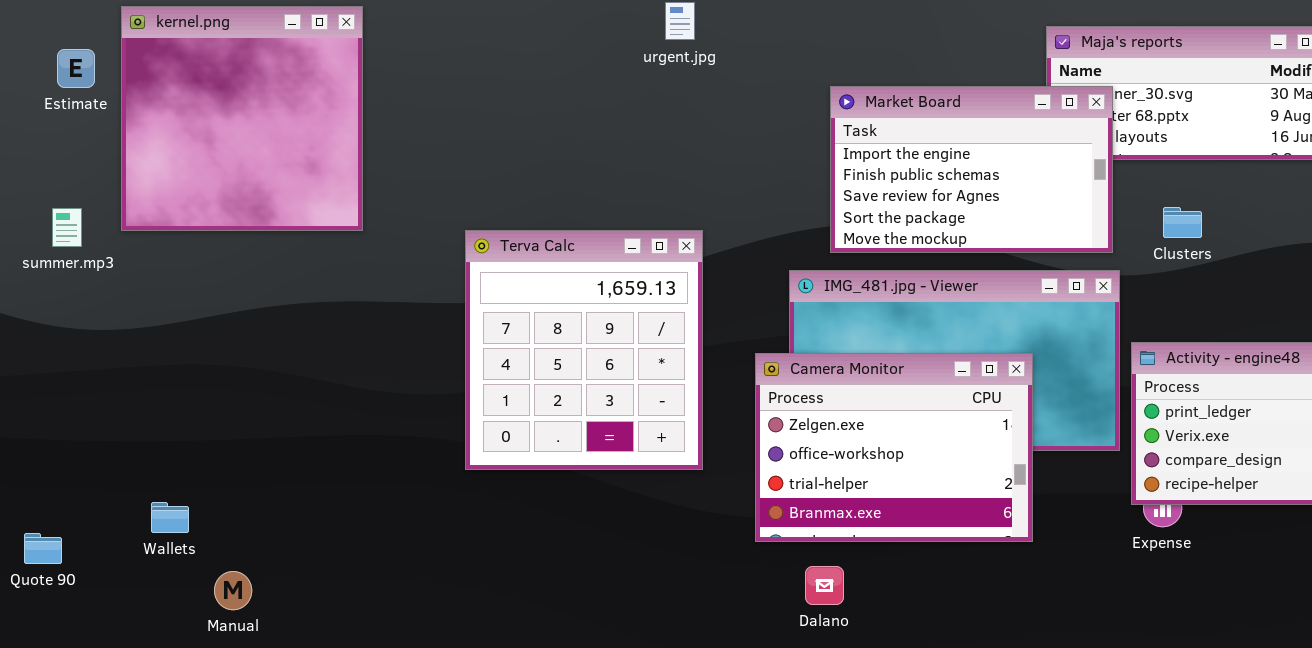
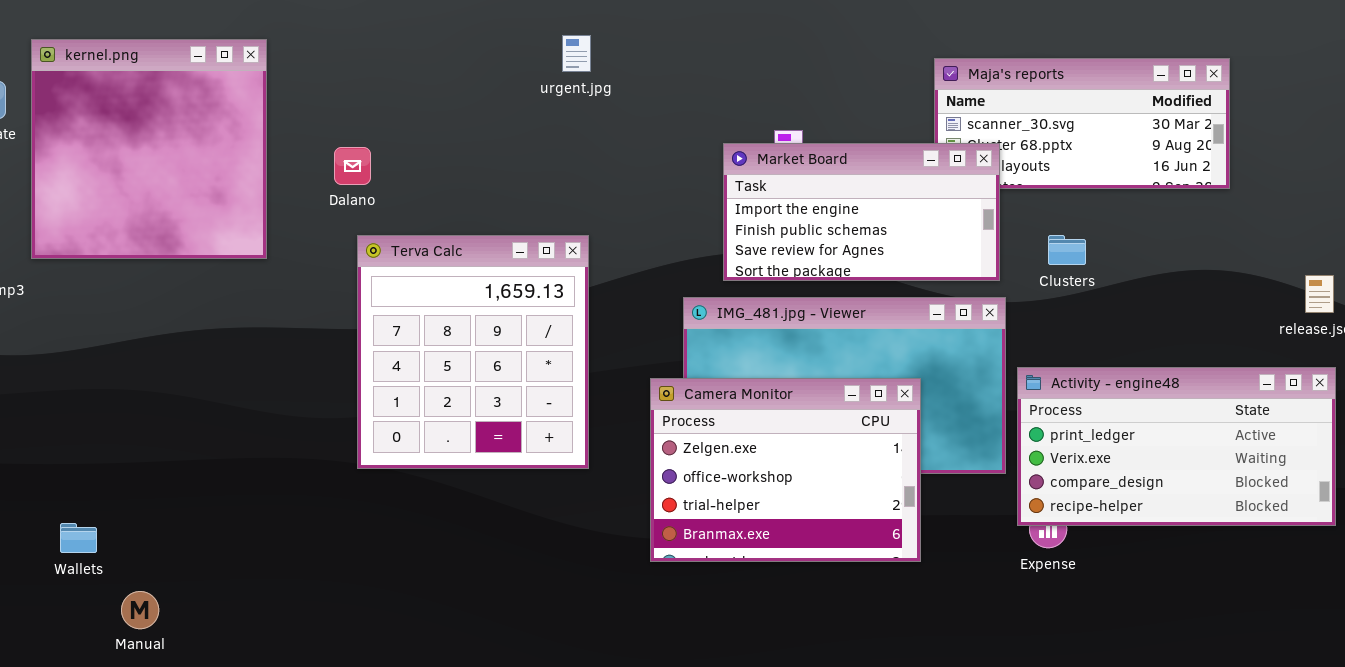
Market Board: [830,86,1113,253] -> [723,143,1000,281], resized
Terva Calc: [465,230,703,470] -> [357,235,589,469], moved
Dalano: [805,566,844,605] -> [334,147,371,185], moved

